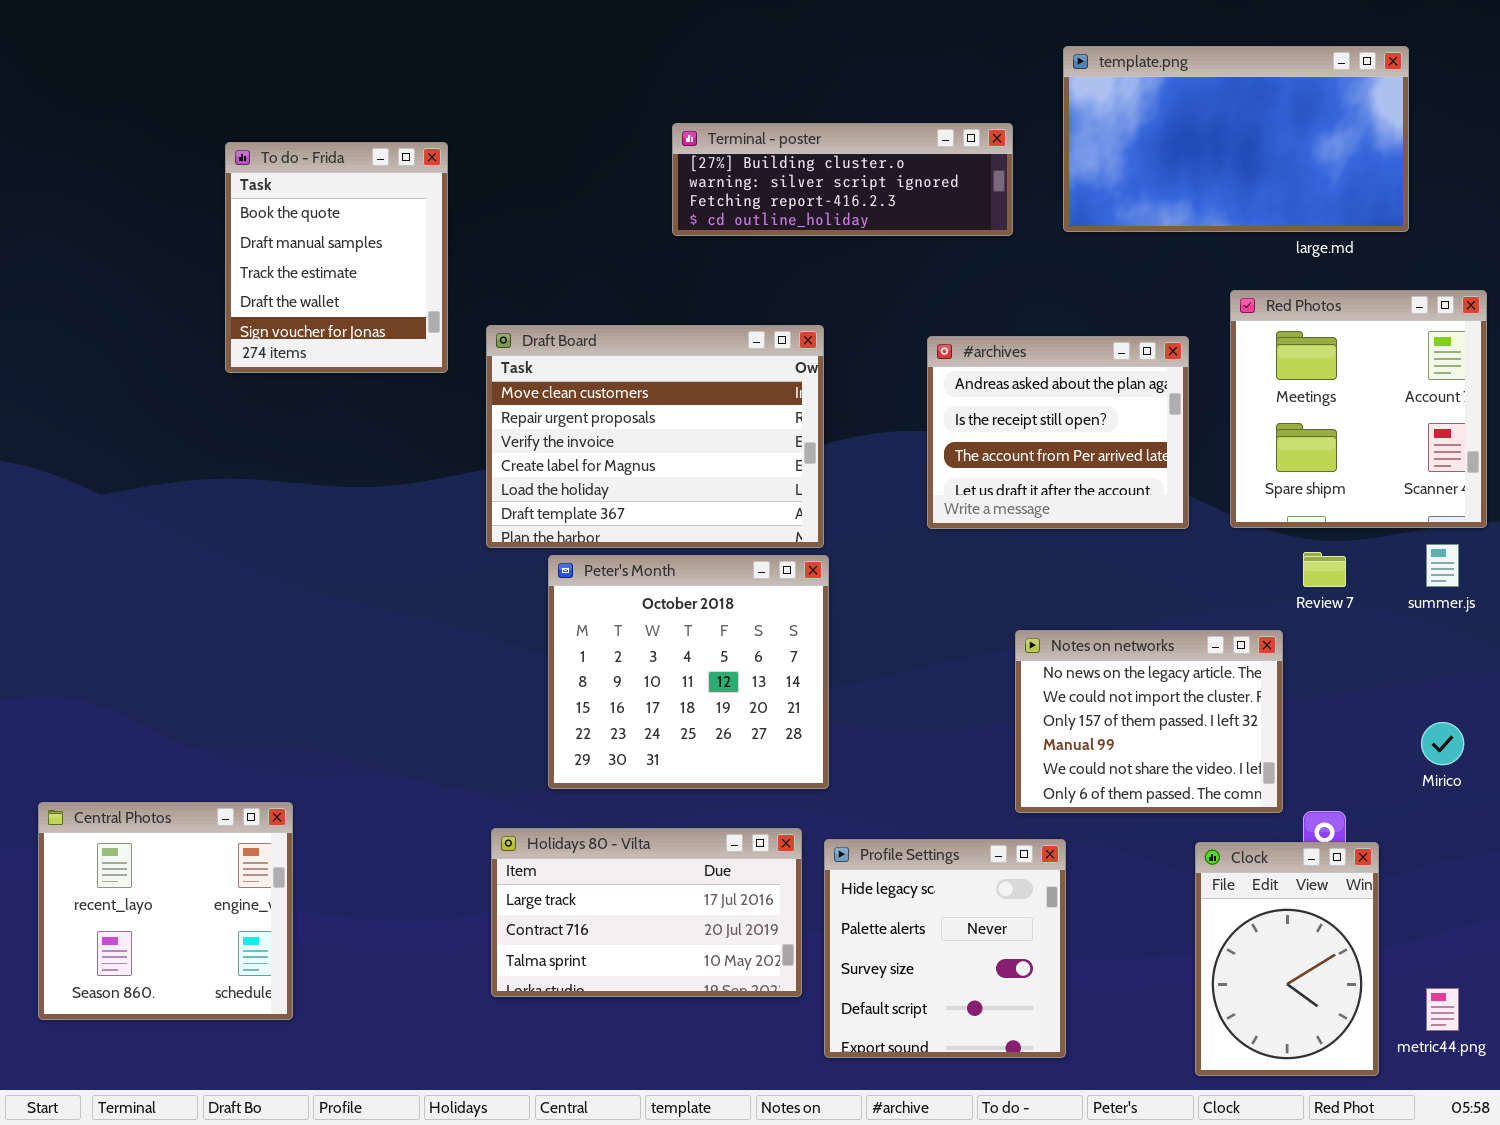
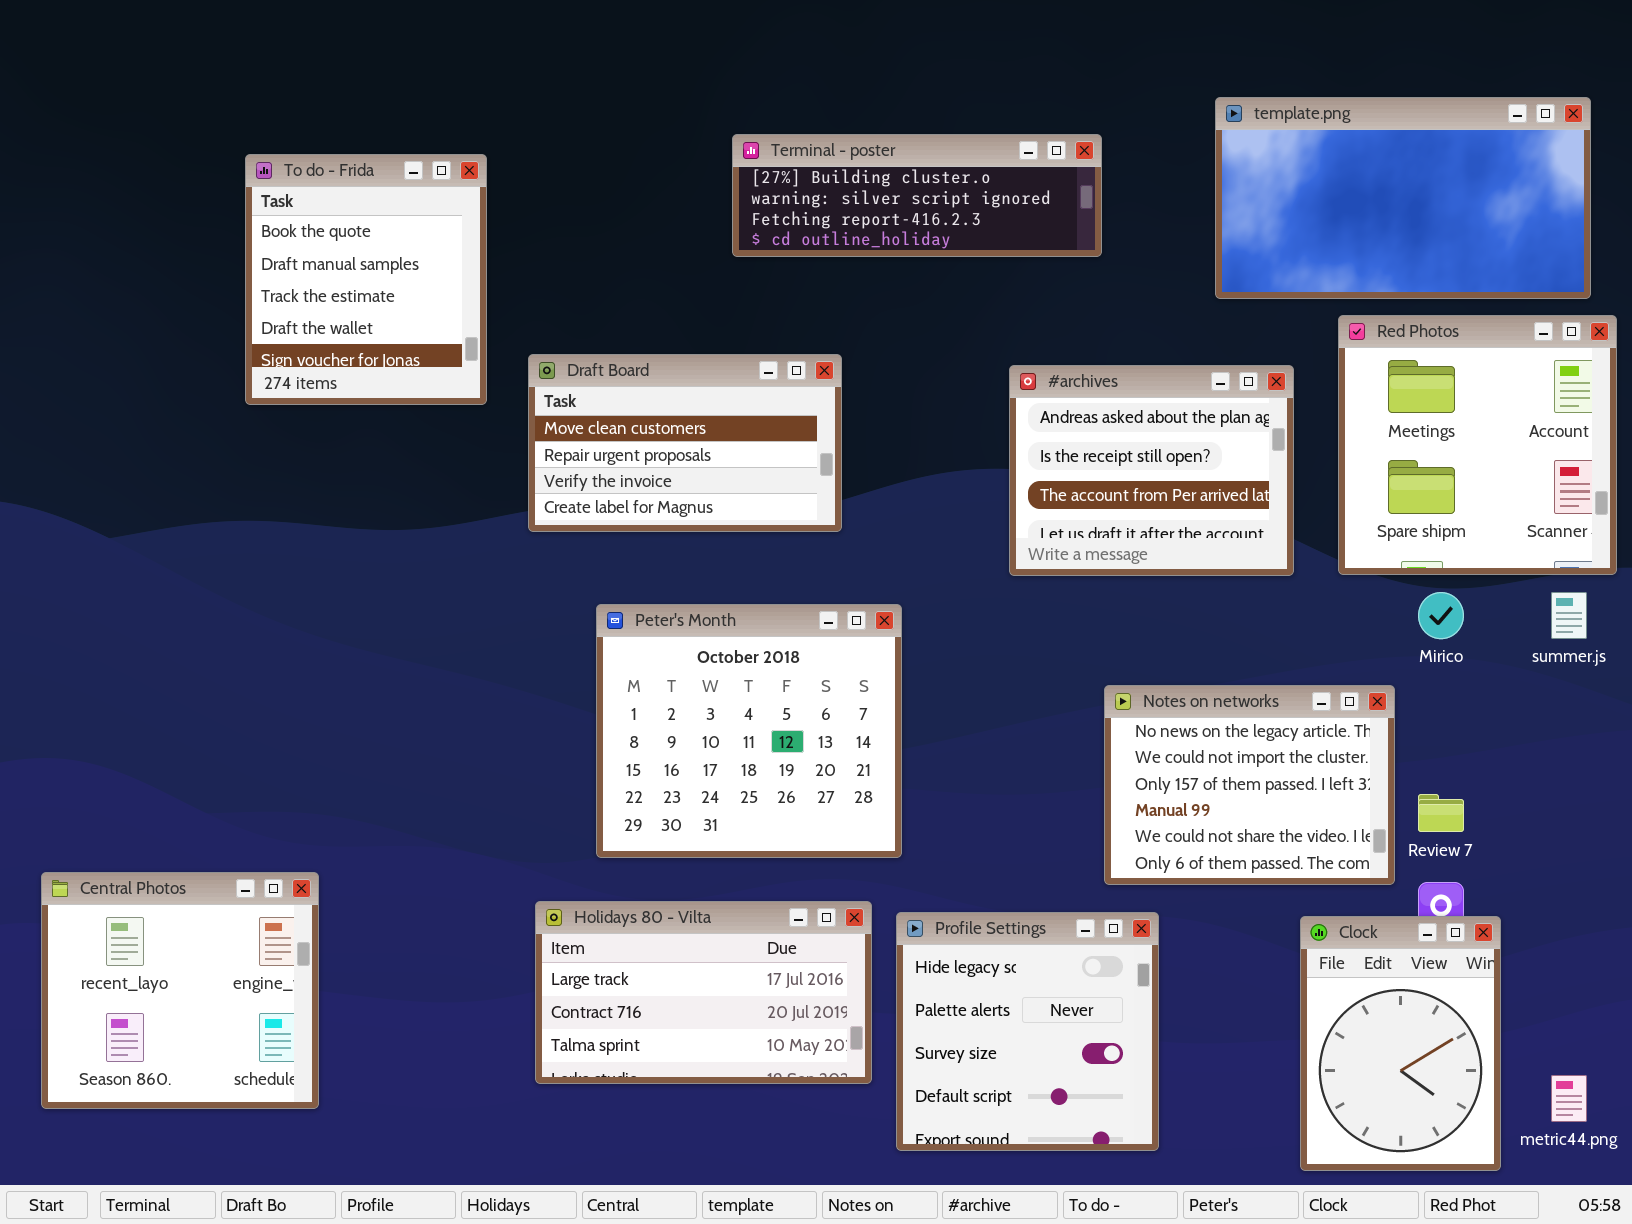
template.png: [1063,46,1409,232] -> [1215,97,1591,299], moved
Draft Board: [486,325,824,548] -> [528,354,842,532], resized
Review 7: [1303,552,1346,587] -> [1418,794,1464,832], moved
Mirico: [1421,722,1464,765] -> [1418,592,1464,639], moved

